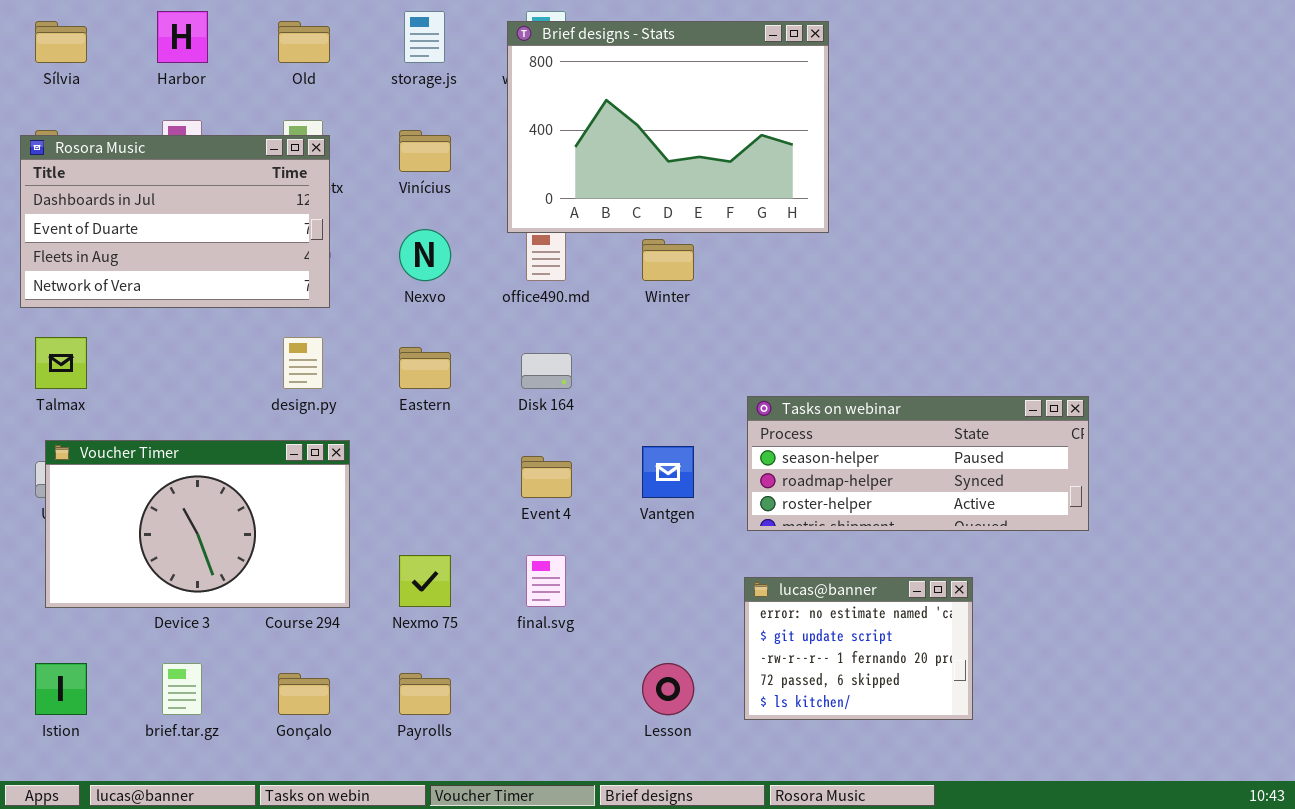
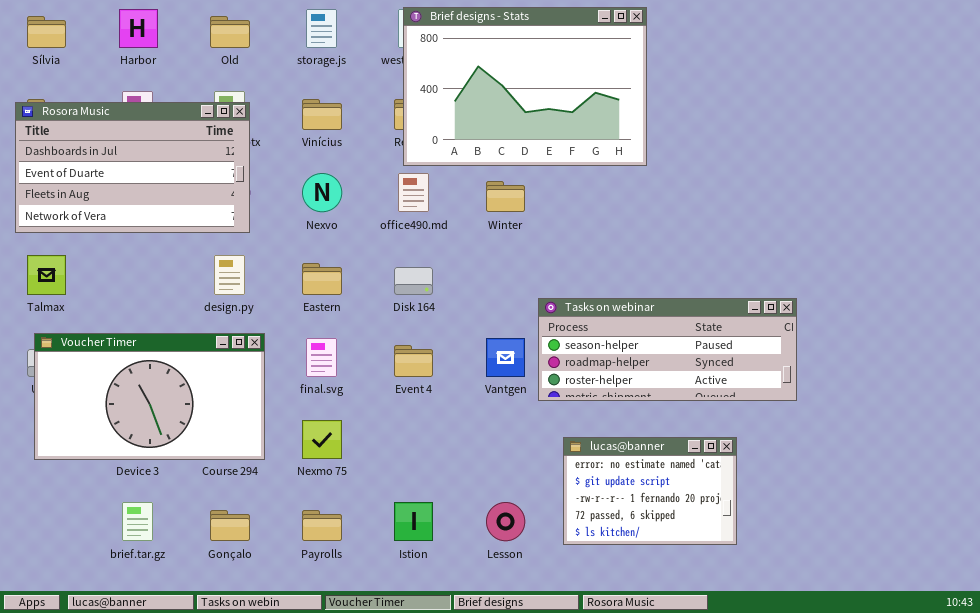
Brief designs - Stats: [507,21,829,233] -> [403,7,647,166], moved
Tasks on webinar: [747,396,1089,531] -> [538,298,797,401], moved
final.svg: [526,555,566,607] -> [306,338,337,377], moved
Istion: [35,663,87,715] -> [394,502,433,541], moved

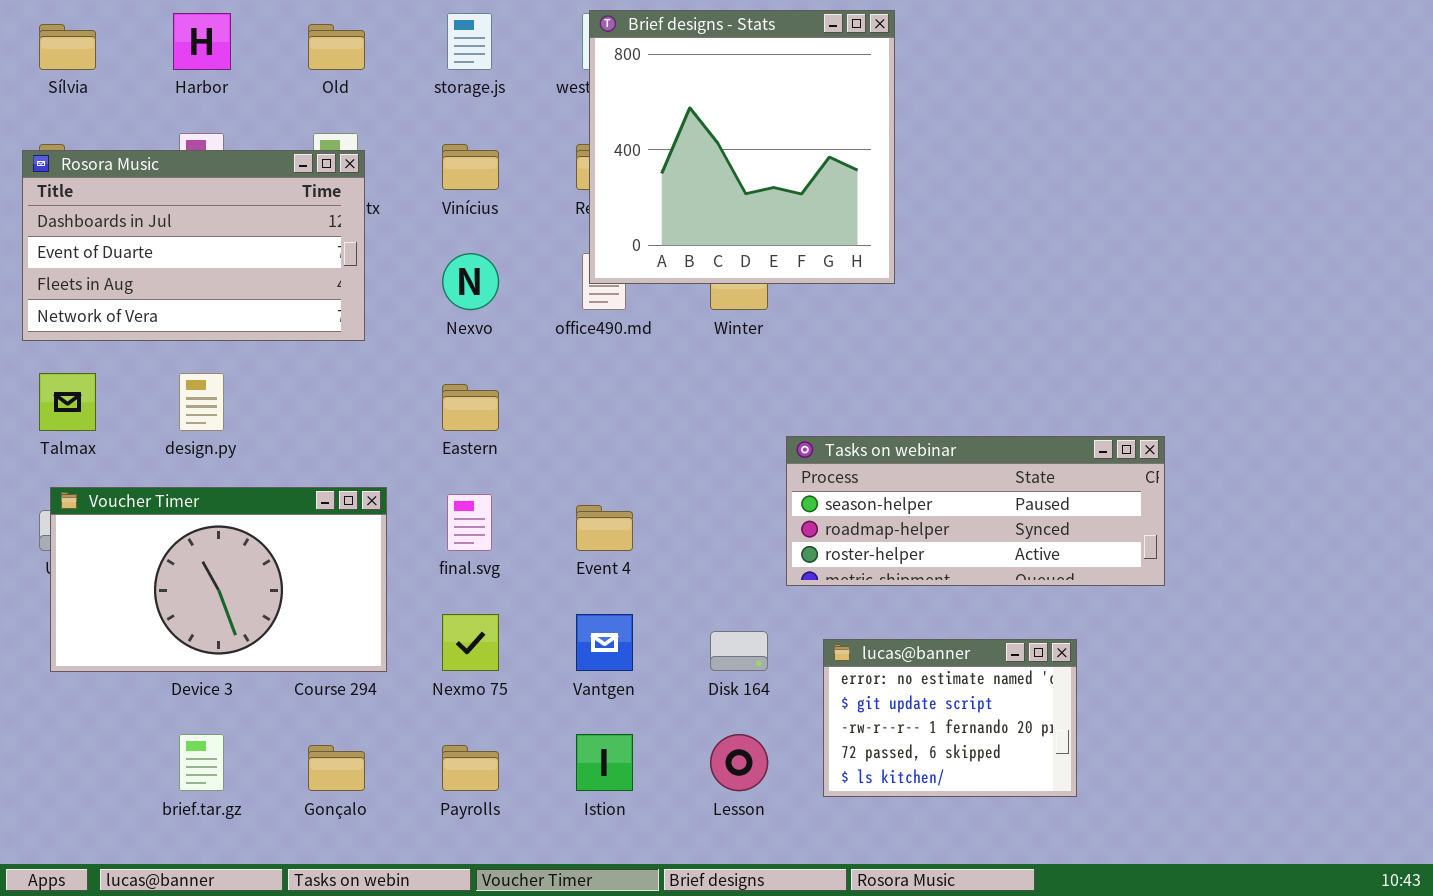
Brief designs - Stats: [403,7,647,166] -> [589,10,895,284], resized
design.py: [214,255,245,295] -> [179,373,224,431], moved
Disk 164: [394,267,433,295] -> [710,631,768,671], moved
Vantgen: [486,338,525,377] -> [576,614,633,671], moved

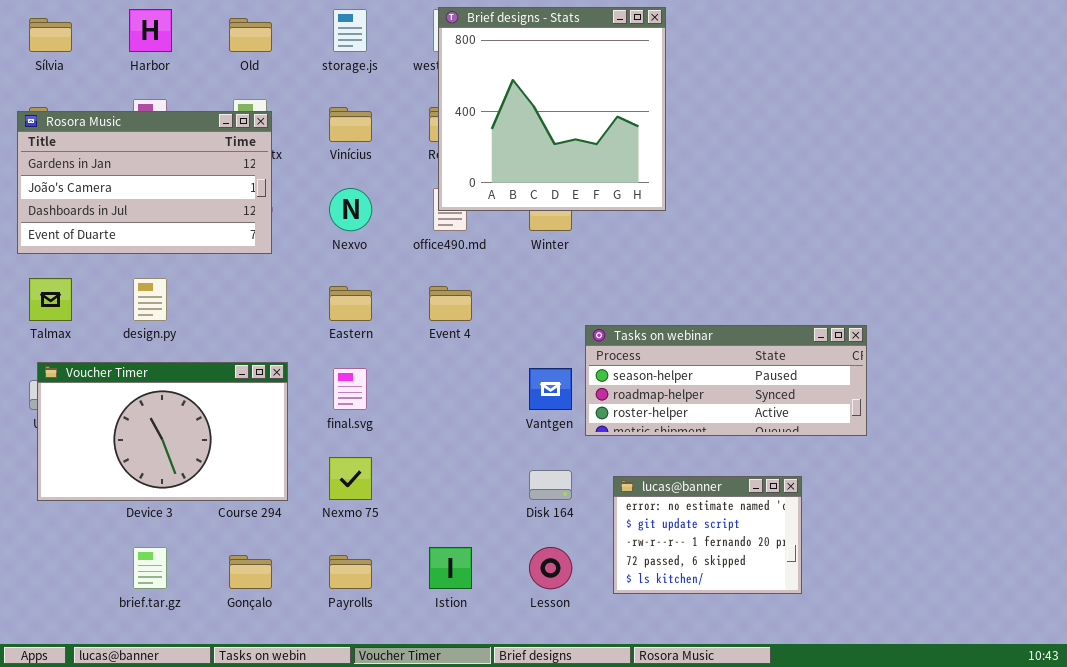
Rosora Music: [22,150,365,341] -> [17,111,272,254], scrolled up 2 rows
Event 4: [576,505,633,551] -> [429,286,472,321], moved
Vantgen: [576,614,633,671] -> [529,368,572,410], moved

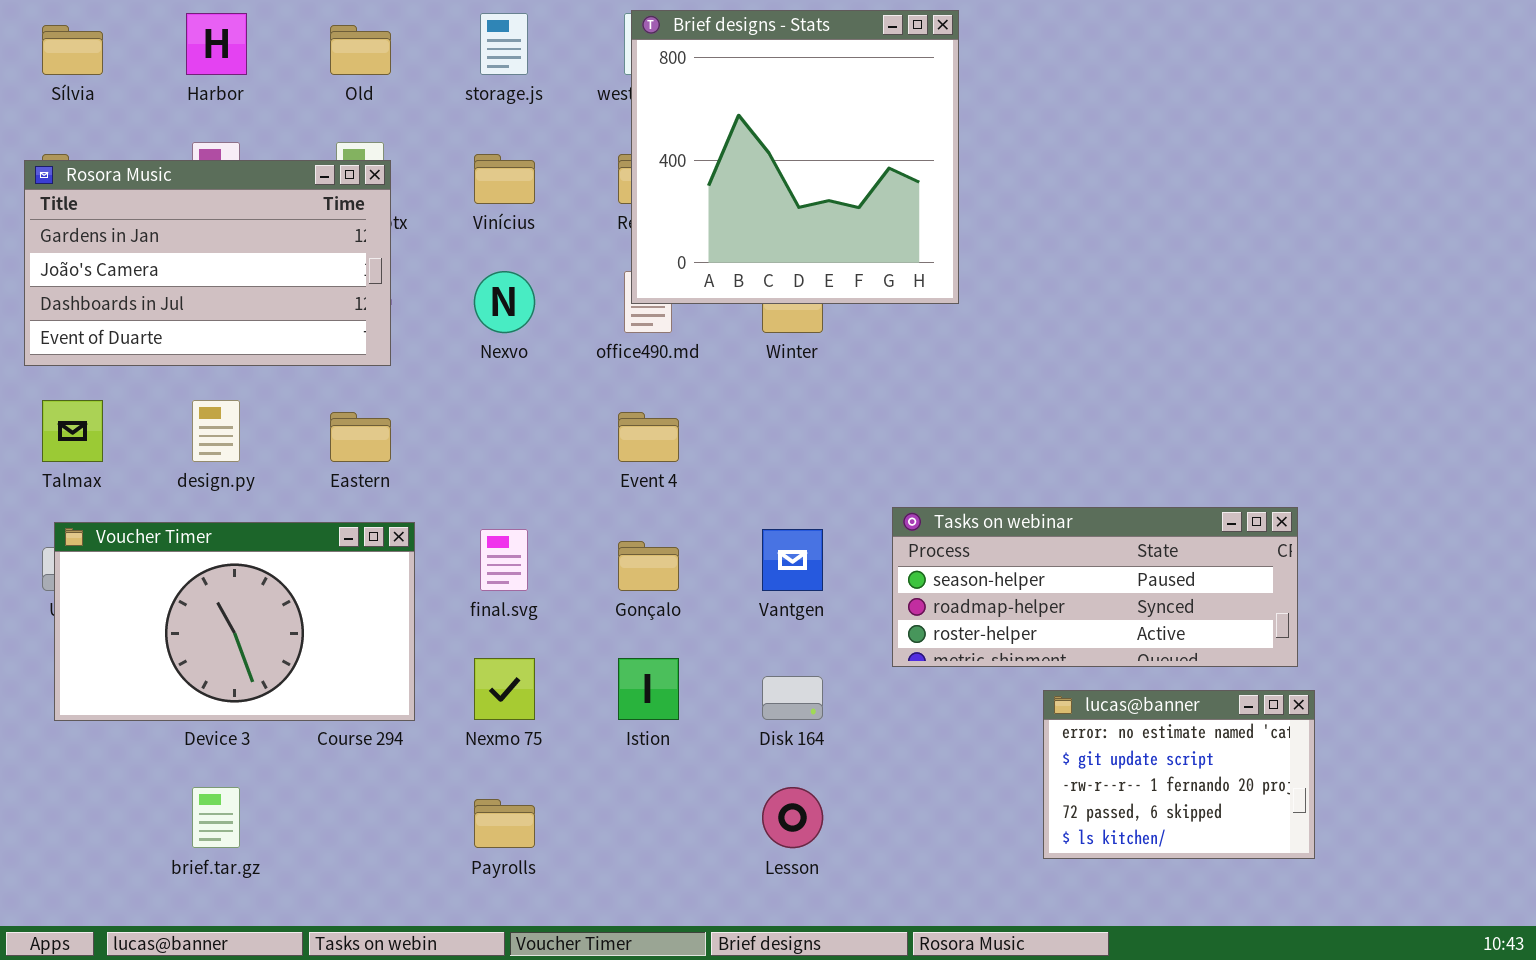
Eastern: [329,286,372,321] -> [330,412,391,462], moved
Tasks on webinar: [585,325,867,436] -> [892,507,1298,667], moved
lucas@banner: [613,476,802,594] -> [1043,690,1315,859], moved
Istion: [429,547,472,589] -> [618,658,679,720], moved
Gonçalo: [229,555,272,589] -> [618,541,679,591], moved

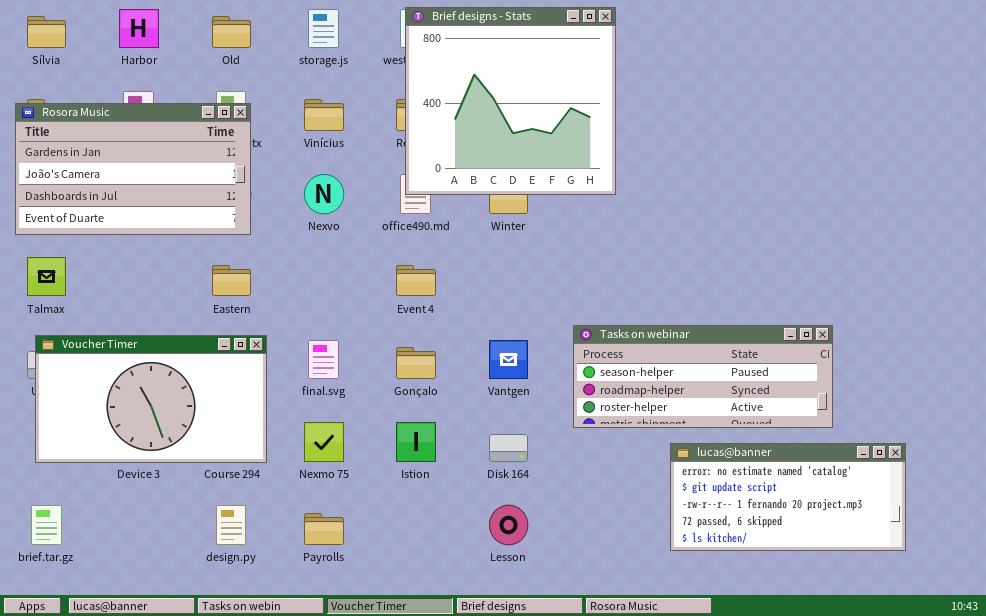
design.py: [192,400,240,462] -> [216,505,246,545], moved
lucas@banner: [1043,690,1315,859] -> [670,443,906,551], resized
brief.tar.gz: [192,787,240,848] -> [31,505,62,545], moved

